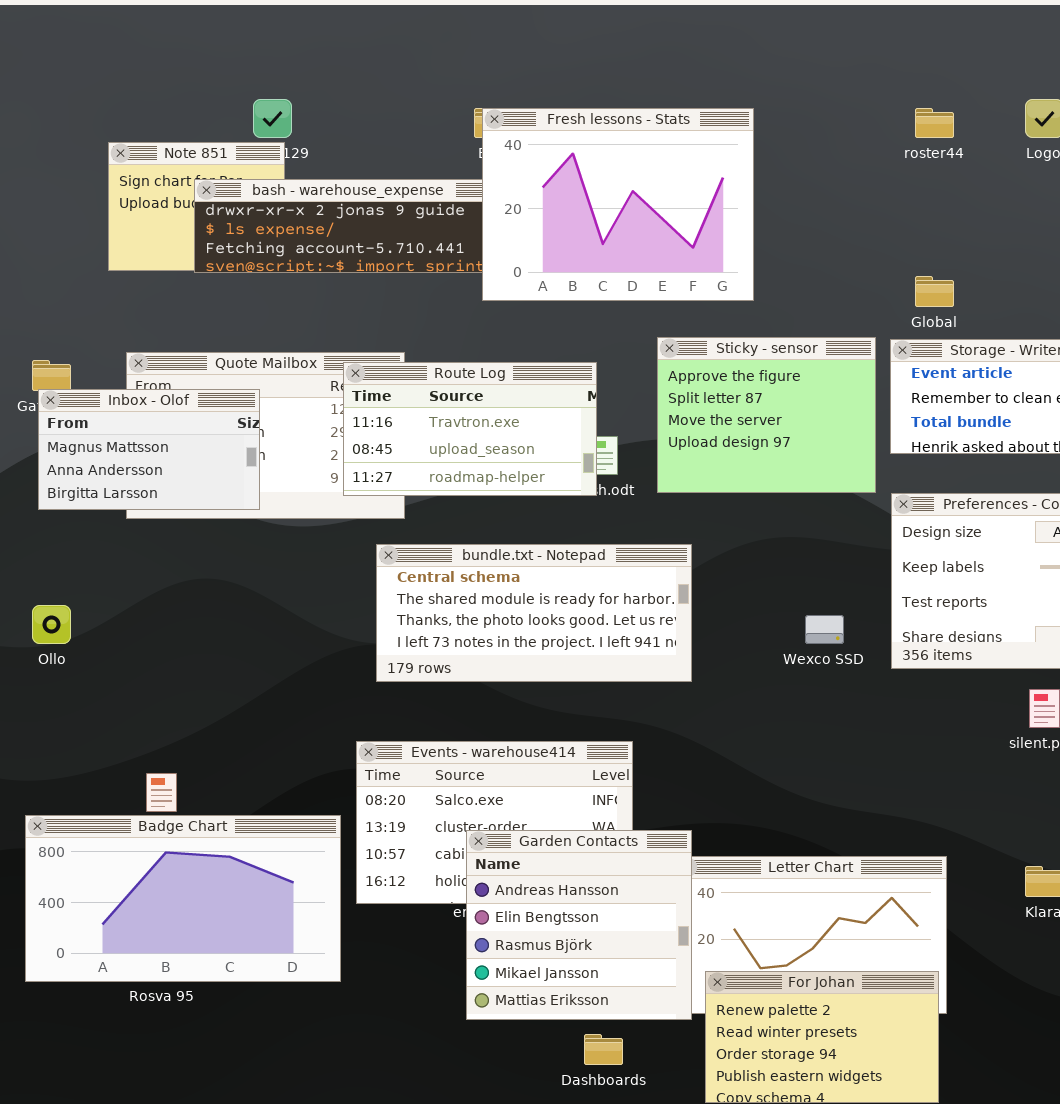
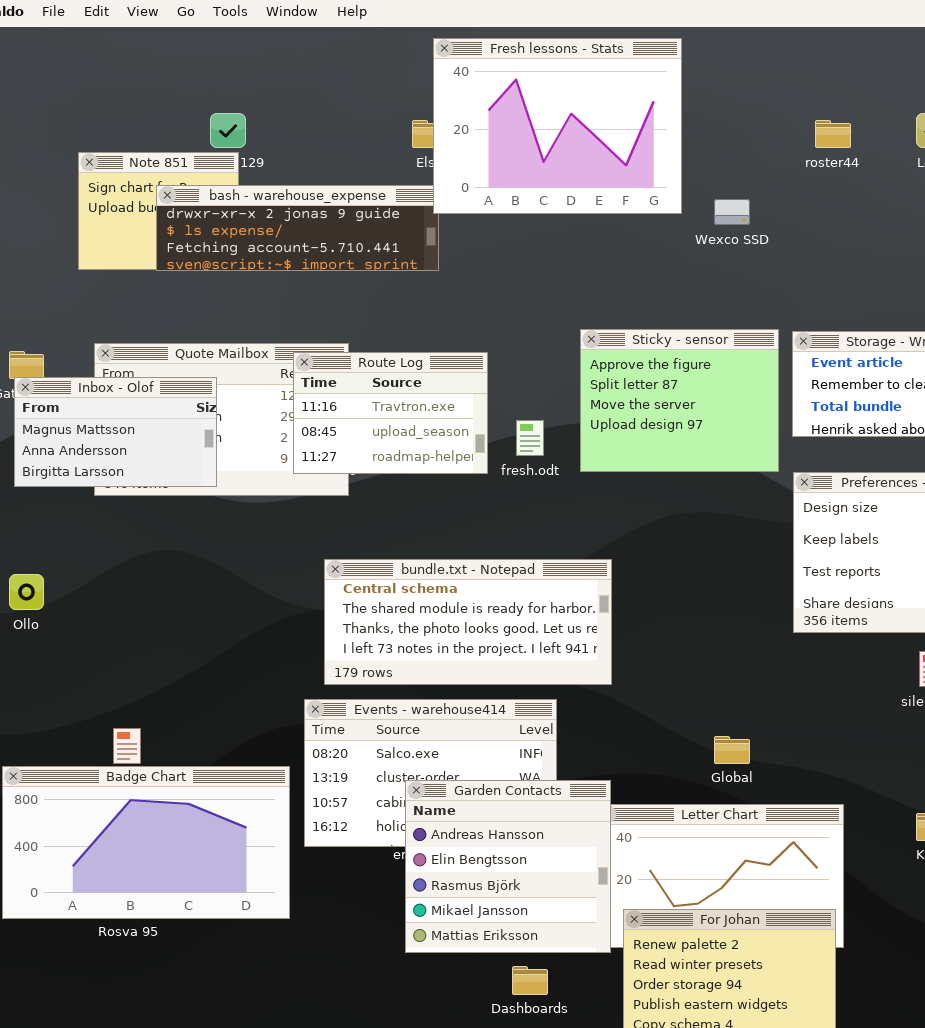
Fresh lessons - Stats: [482,108,754,301] -> [433,38,682,214], moved
Global: [915,276,954,307] -> [714,736,750,764], moved
Route Log: [343,362,597,496] -> [293,352,488,474], resized
bundle.txt - Notepad: [376,544,692,682] -> [324,559,612,685], moved
Wexco SSD: [805,615,844,644] -> [714,199,750,225], moved

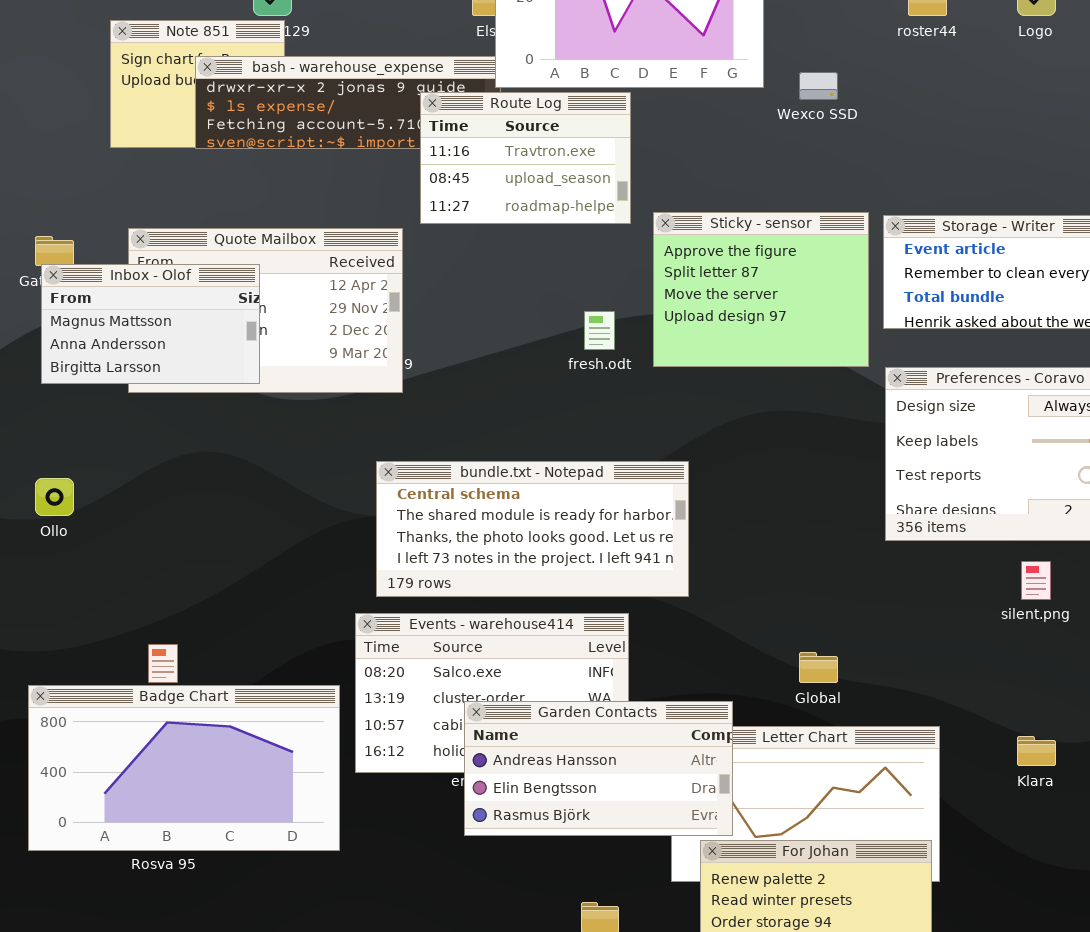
Route Log: [293,352,488,474] -> [420,92,631,224], moved
Garden Contacts: [405,780,611,953] -> [464,701,733,836], resized

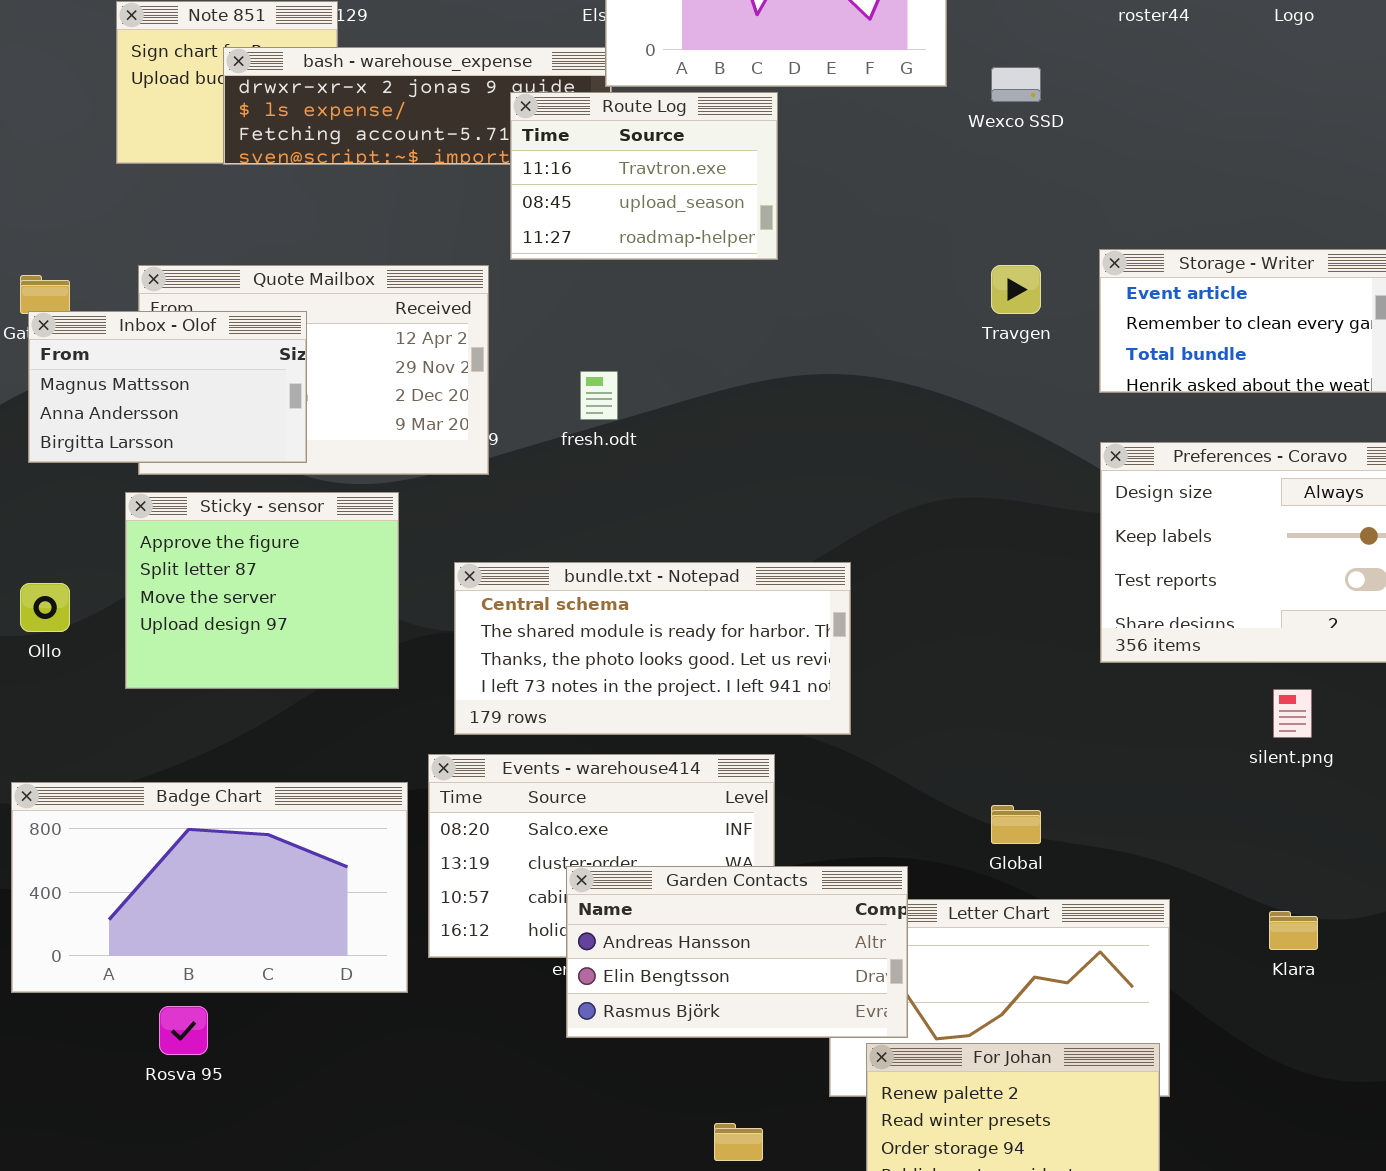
Sticky - sensor: [653,212,869,367] -> [125,492,399,689], moved
fresh.odt: [584,311,615,350] -> [580,371,618,420], moved
Badge Chart: [28,685,340,851] -> [11,782,408,993], moved

